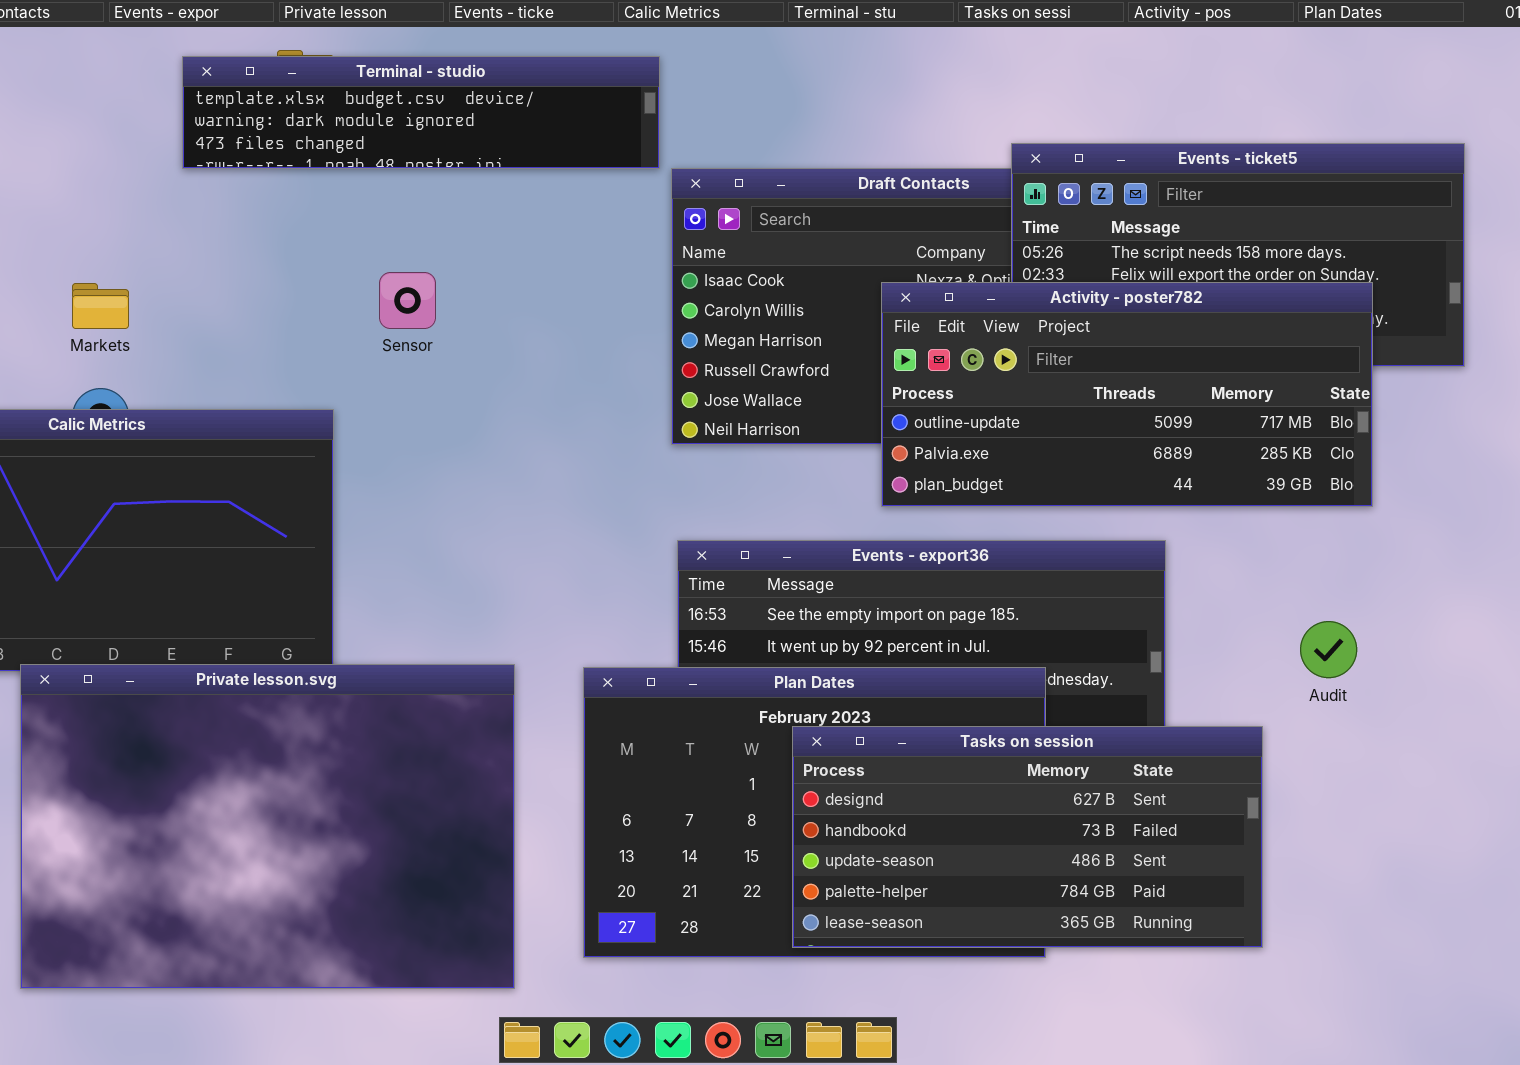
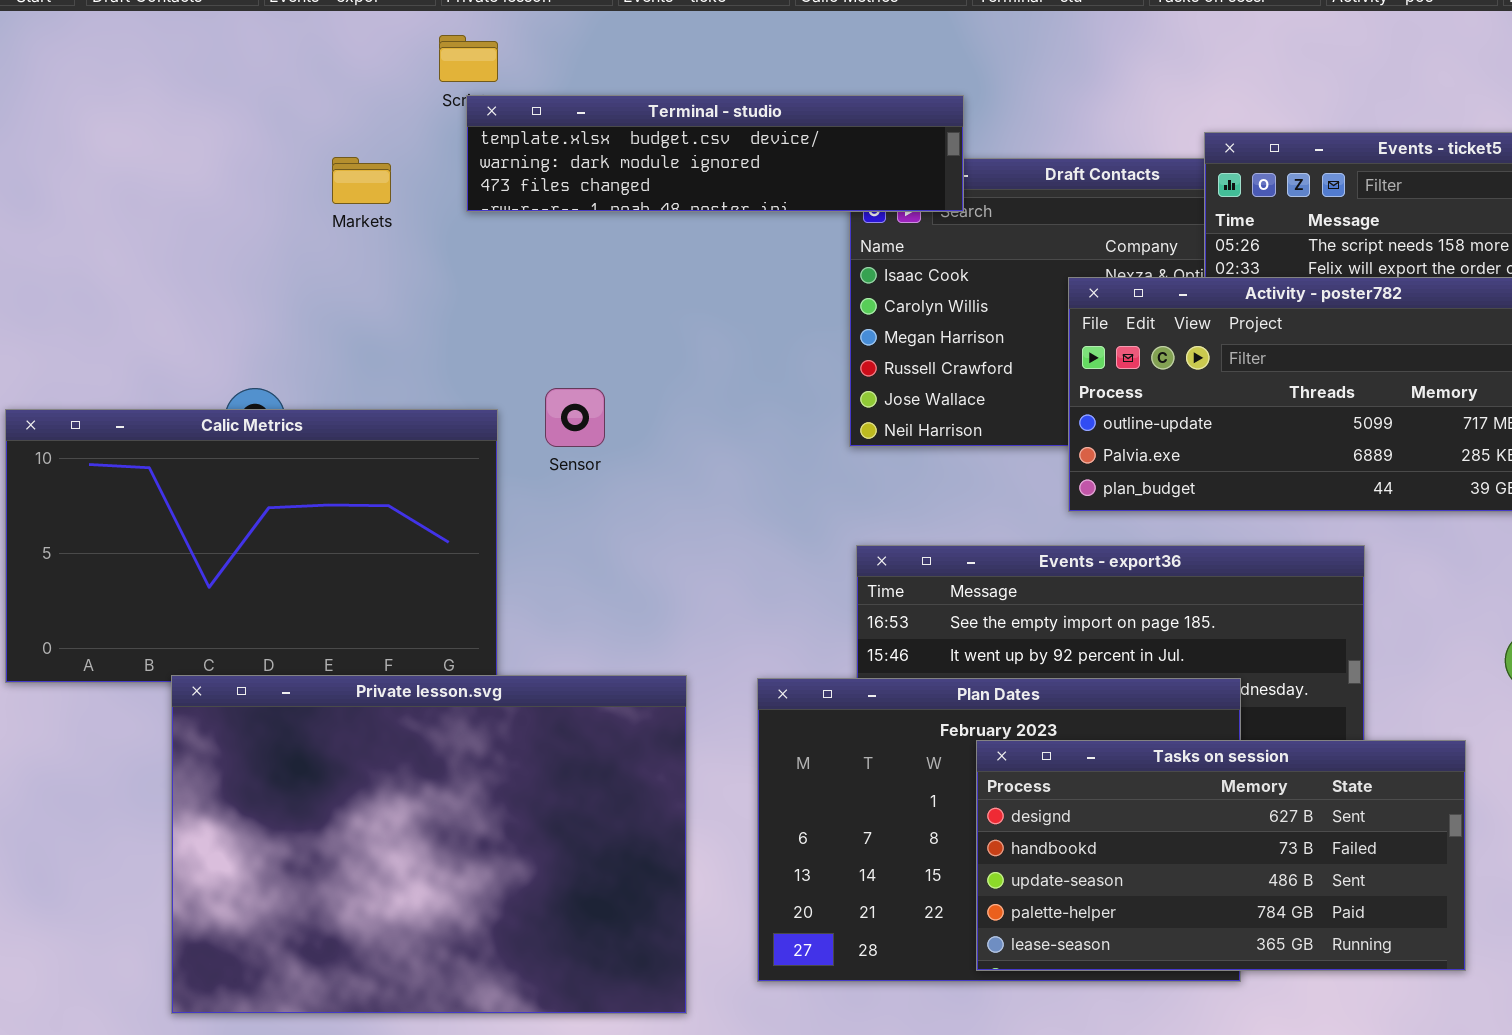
Terminal - studio: [182,56,660,169] -> [466,95,964,212], moved
Sensor: [379,272,436,329] -> [545,388,605,447], moved
Markets: [72,283,129,329] -> [332,157,391,204], moved

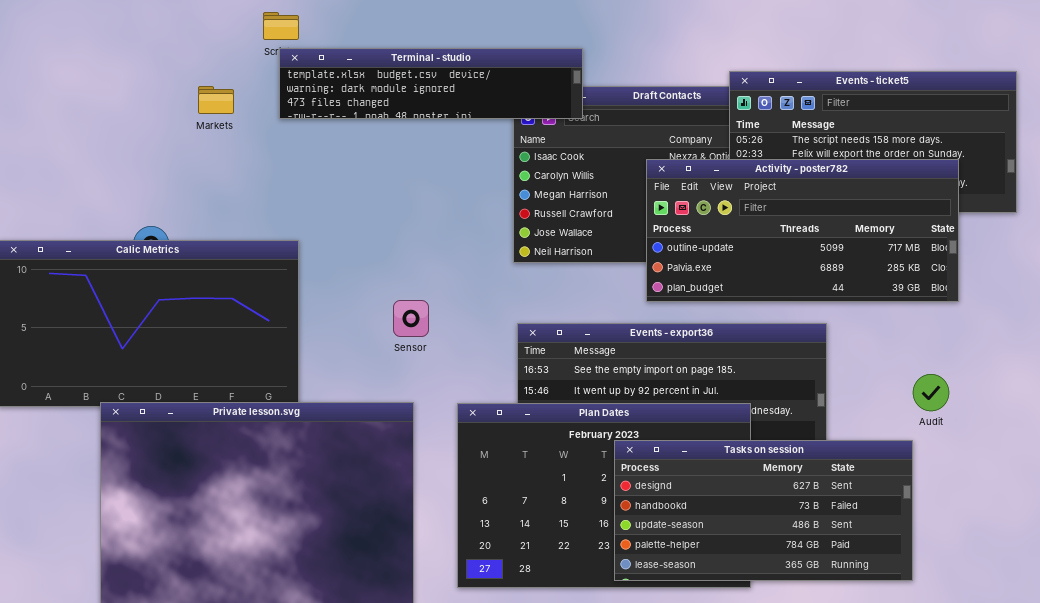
Sensor: [545,388,605,447] -> [393,300,429,337], moved
Tasks on session: [976,740,1466,971] -> [614,440,913,581], moved

